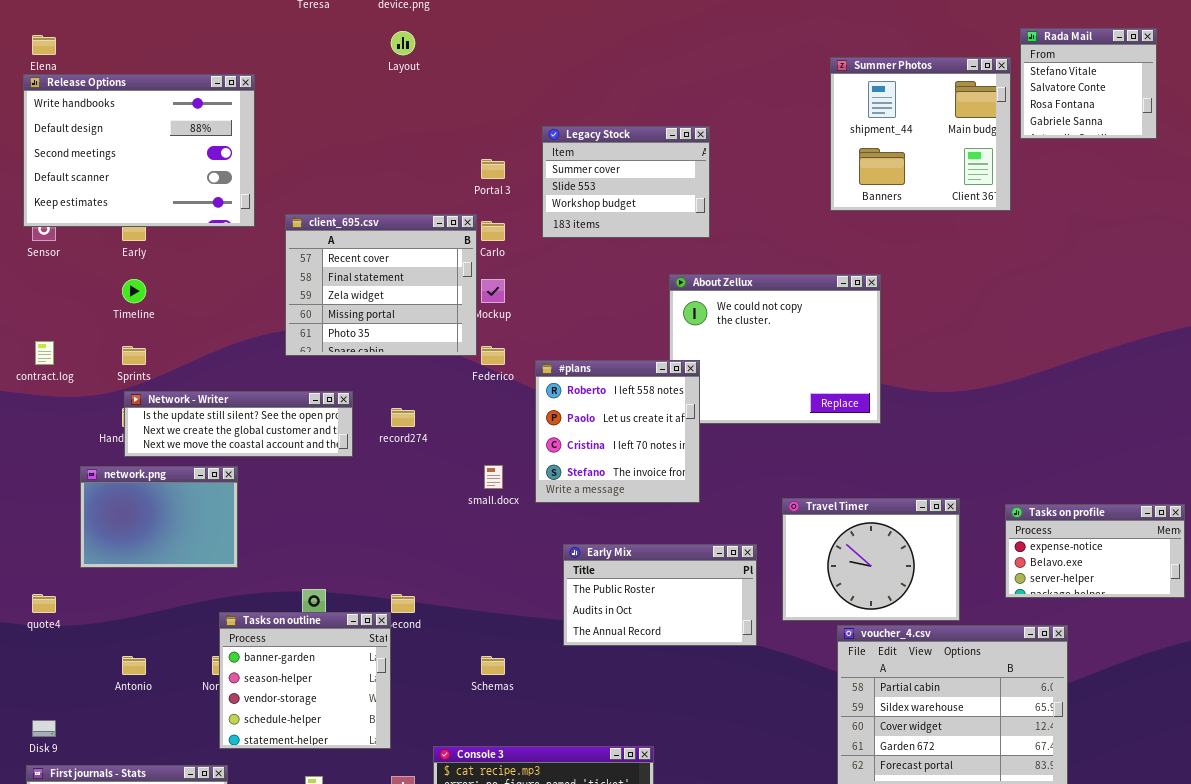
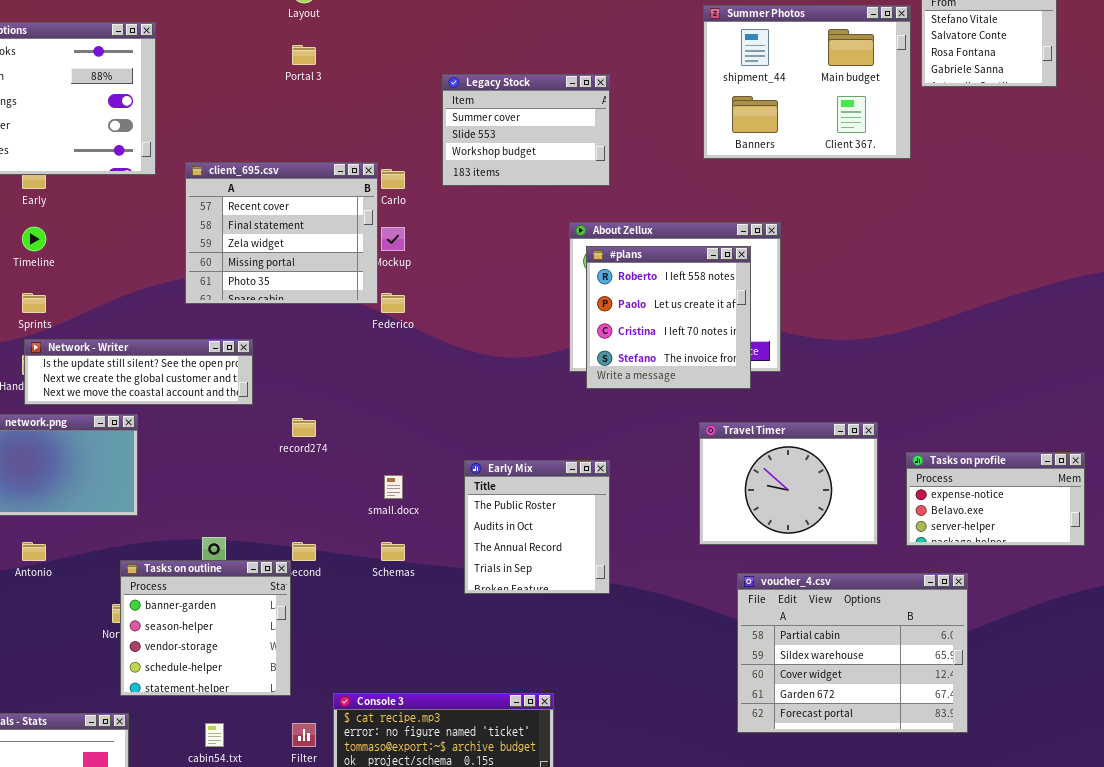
Summer Photos: [830,57,1011,211] -> [703,5,911,159], resized
Portal 3: [481,159,505,179] -> [292,45,316,65], moved
#plans: [535,360,700,503] -> [586,246,751,389], moved
record274: [391,408,415,427] -> [292,418,316,437], moved
small.docx: [484,465,503,489] -> [384,475,403,499], moved
Travel Timer: [782,498,960,621] -> [699,422,878,545], moved
Early Mix: [563,544,757,646] -> [464,460,610,594], resized
Antonio: [122,656,146,675] -> [22,542,46,561], moved
Schemas: [481,656,505,675] -> [381,542,405,561], moved

